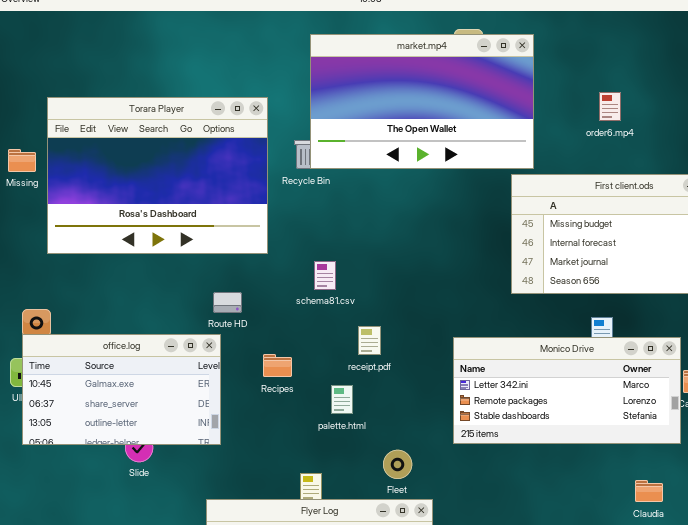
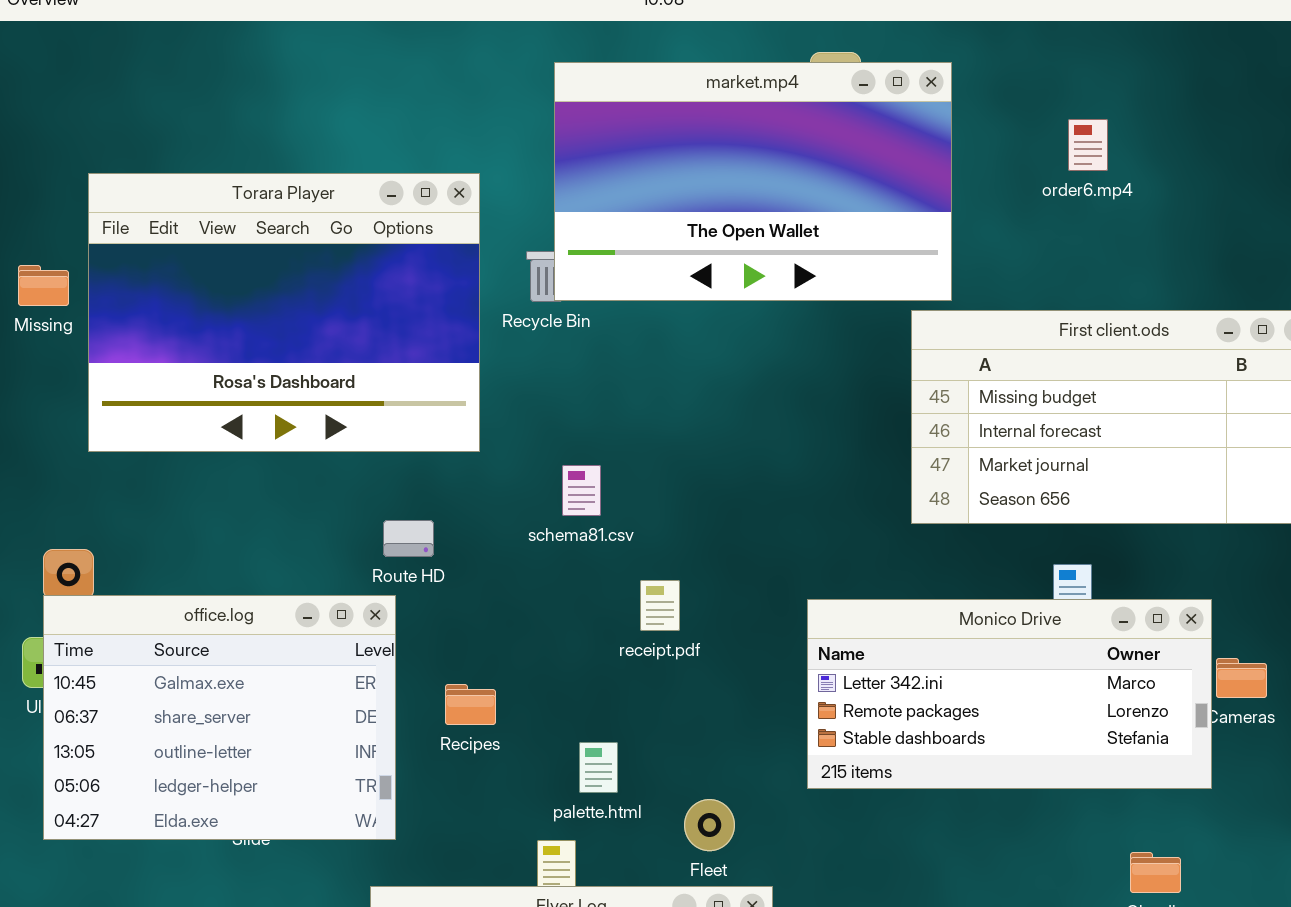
order6.mp4: [599,92,621,121] -> [1068,119,1108,171], moved
office.log: [22,334,221,445] -> [43,595,396,840], resized
Recipes: [263,354,292,377] -> [445,684,496,725], moved
palette.html: [331,385,353,414] -> [579,742,618,793], moved

